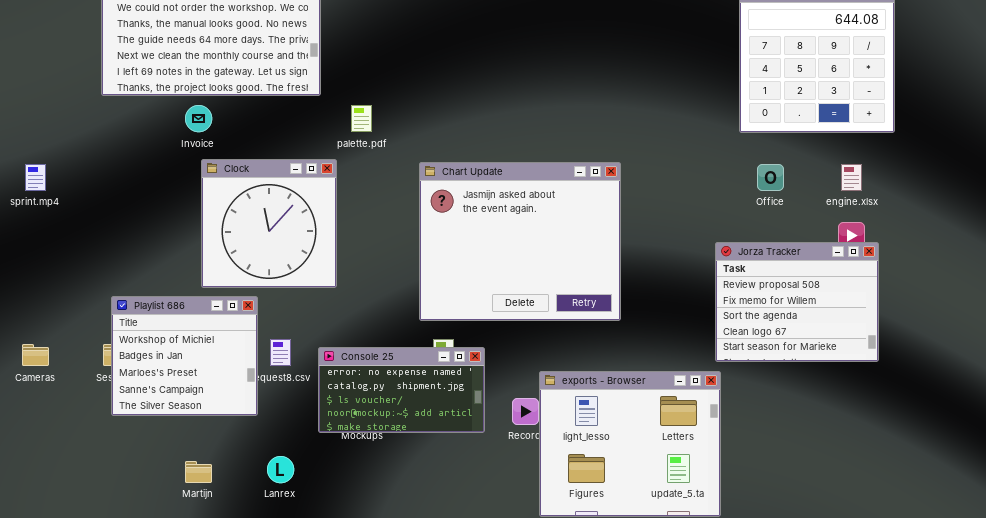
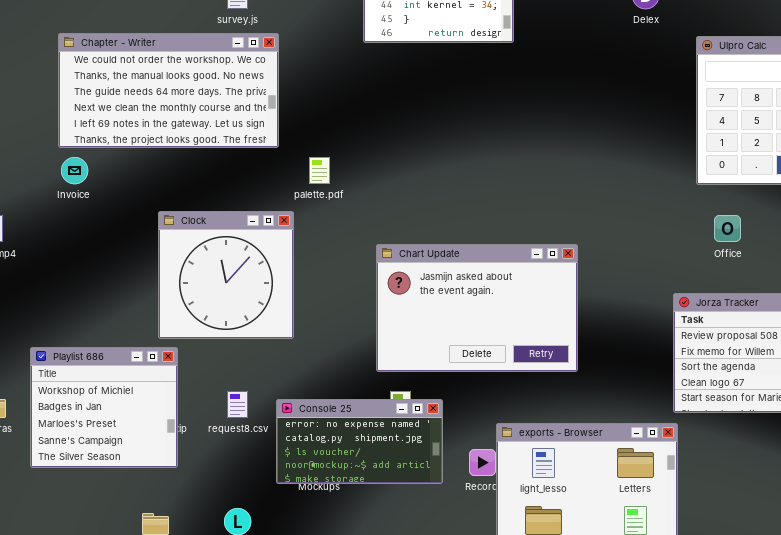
Invoice: [185,105,212,132] -> [61,157,88,184], moved
Chart Update: [419,162,621,321] -> [376,244,578,372], resized
Playlist 686: [111,296,258,416] -> [30,347,178,468], moved

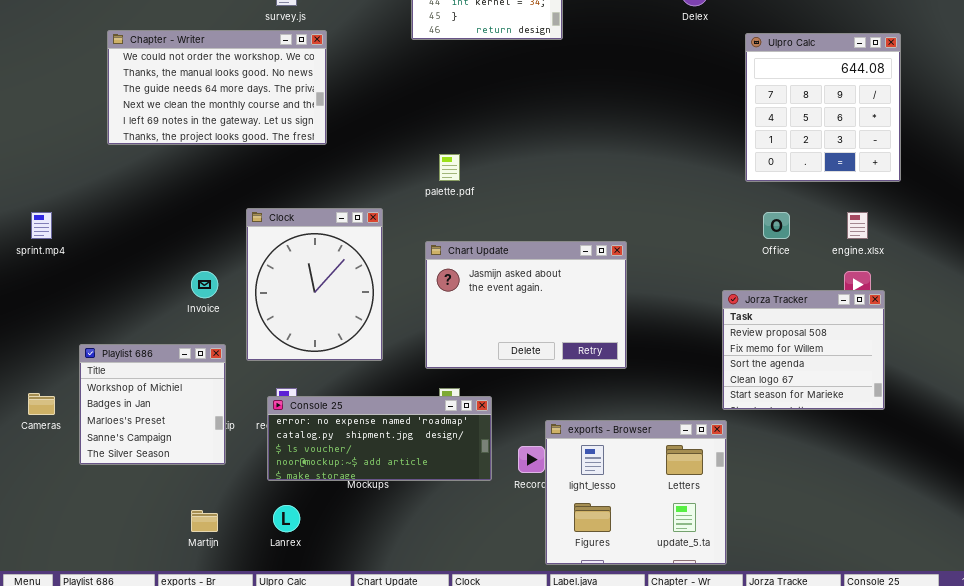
Invoice: [61,157,88,184] -> [191,271,218,298], moved
palette.pdf: [309,157,330,184] -> [439,154,460,181], moved
Clock: [158,211,294,339] -> [246,208,383,361], moved, resized
Console 25: [276,399,443,484] -> [267,396,492,481], resized

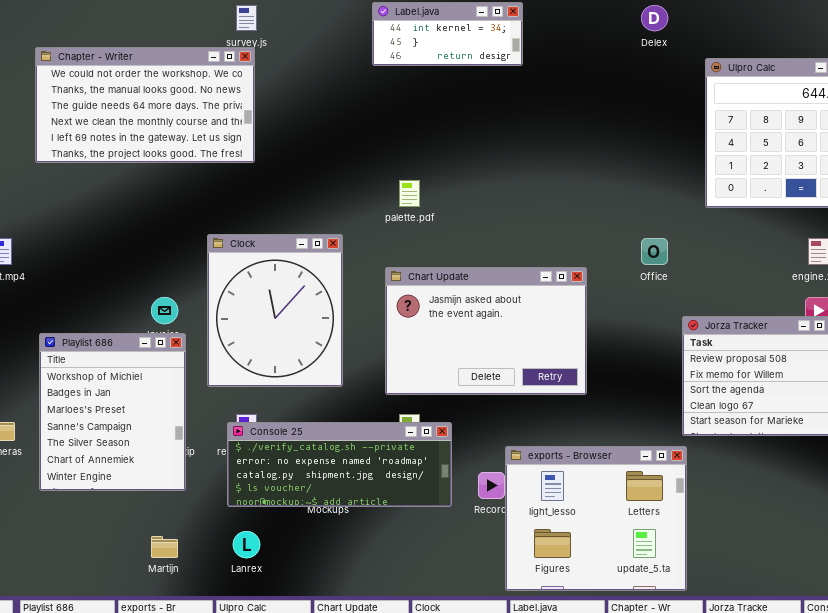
Chapter - Writer: [107,30,327,145] -> [35,47,255,163], moved
Office: [763,212,790,239] -> [641,238,668,265], moved
Playlist 686: [79,344,226,465] -> [39,333,186,491], resized
Console 25: [267,396,492,481] -> [227,422,452,507], scrolled up 1 row

